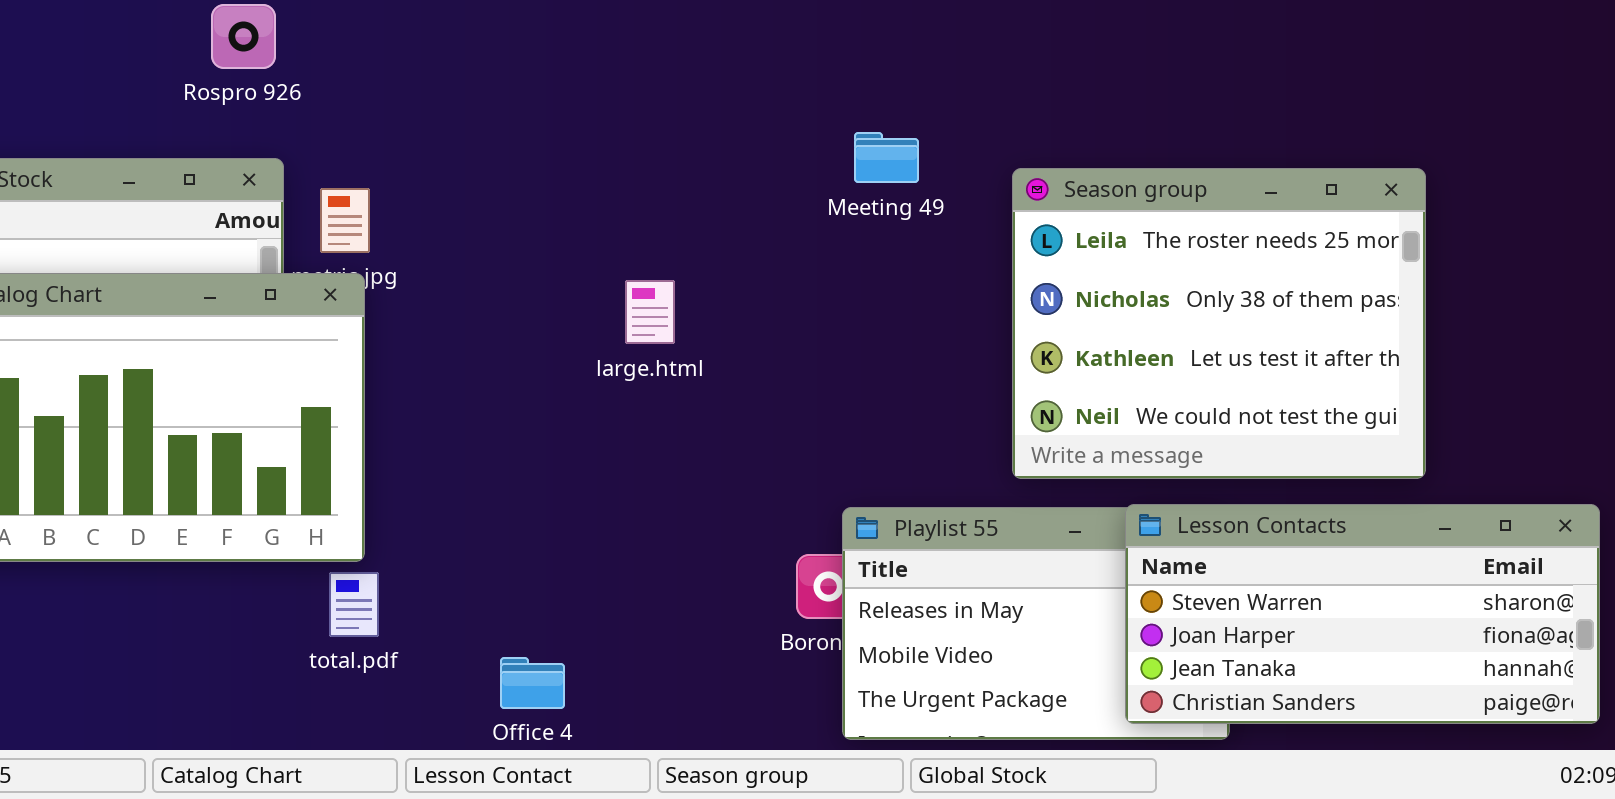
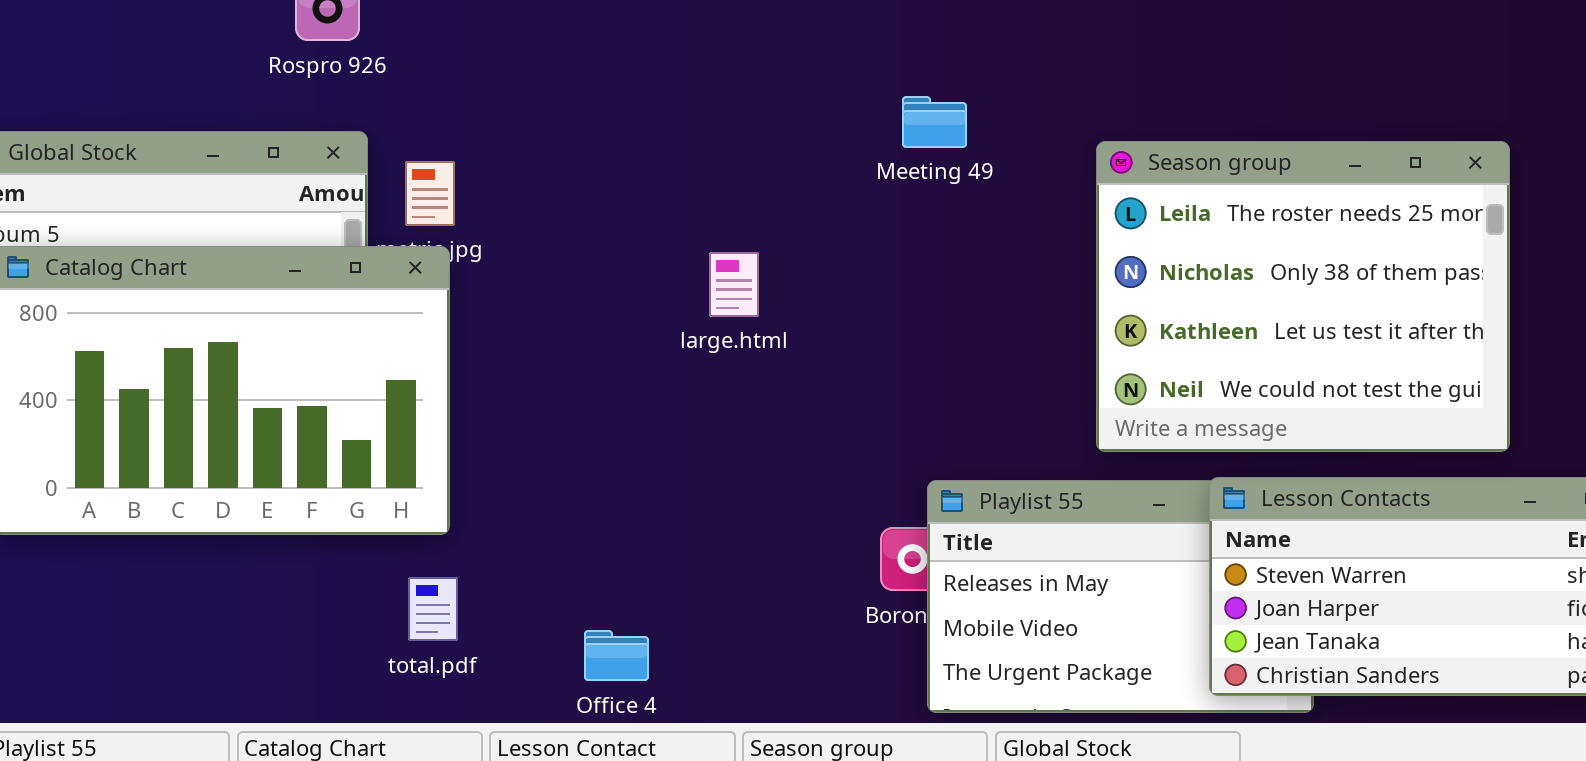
Meeting 49: [854,132,919,183] -> [902,96,967,148], moved
total.pdf: [329,572,379,637] -> [408,577,458,641], moved

